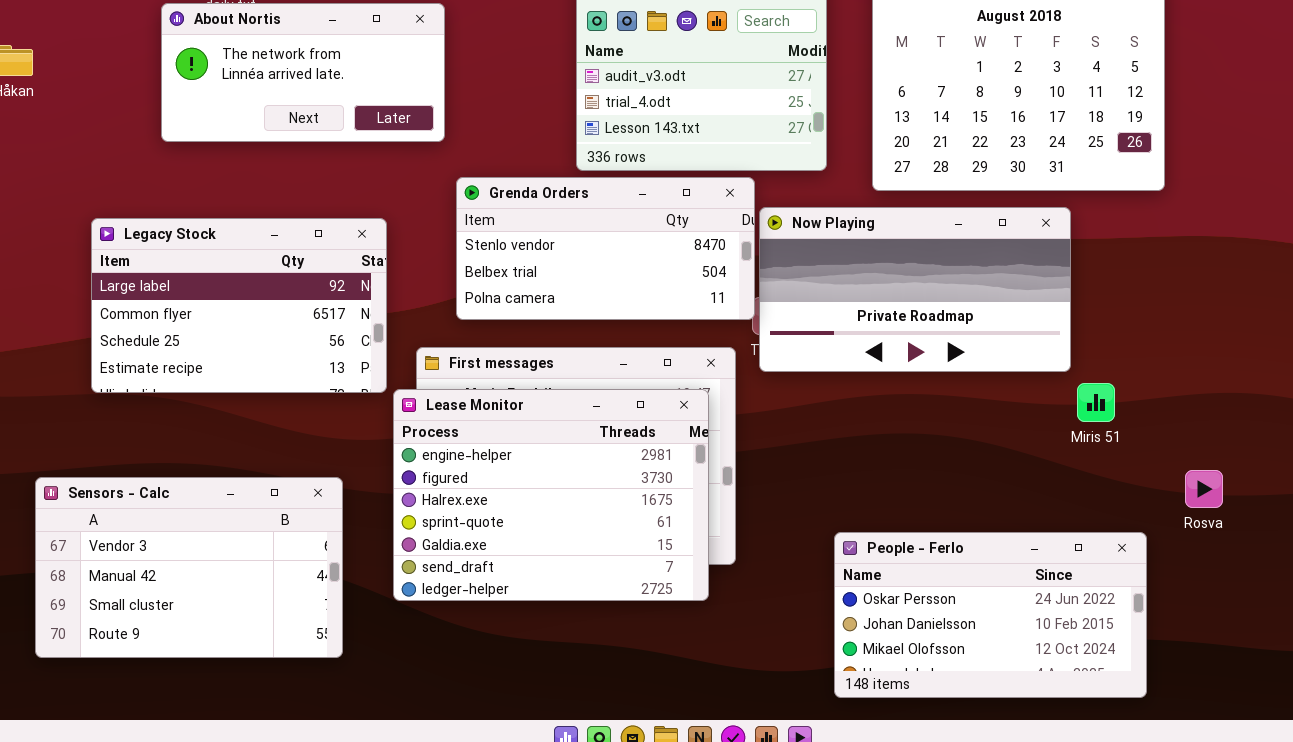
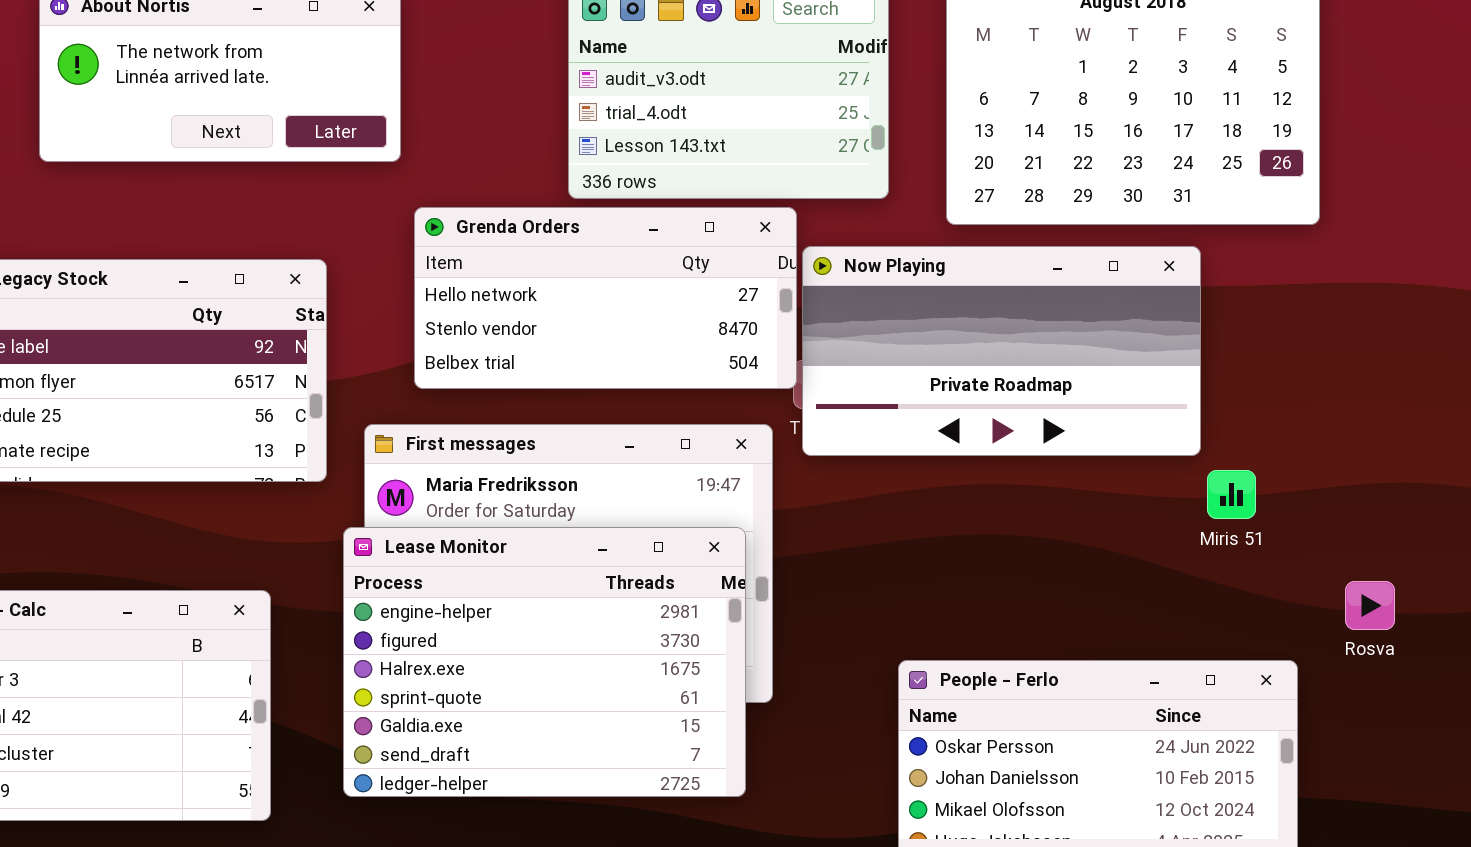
Grenda Orders: [456,177,755,320] -> [414,207,797,389], scrolled up 1 row
Lease Monitor: [393,389,709,601] -> [343,527,746,797], moved

